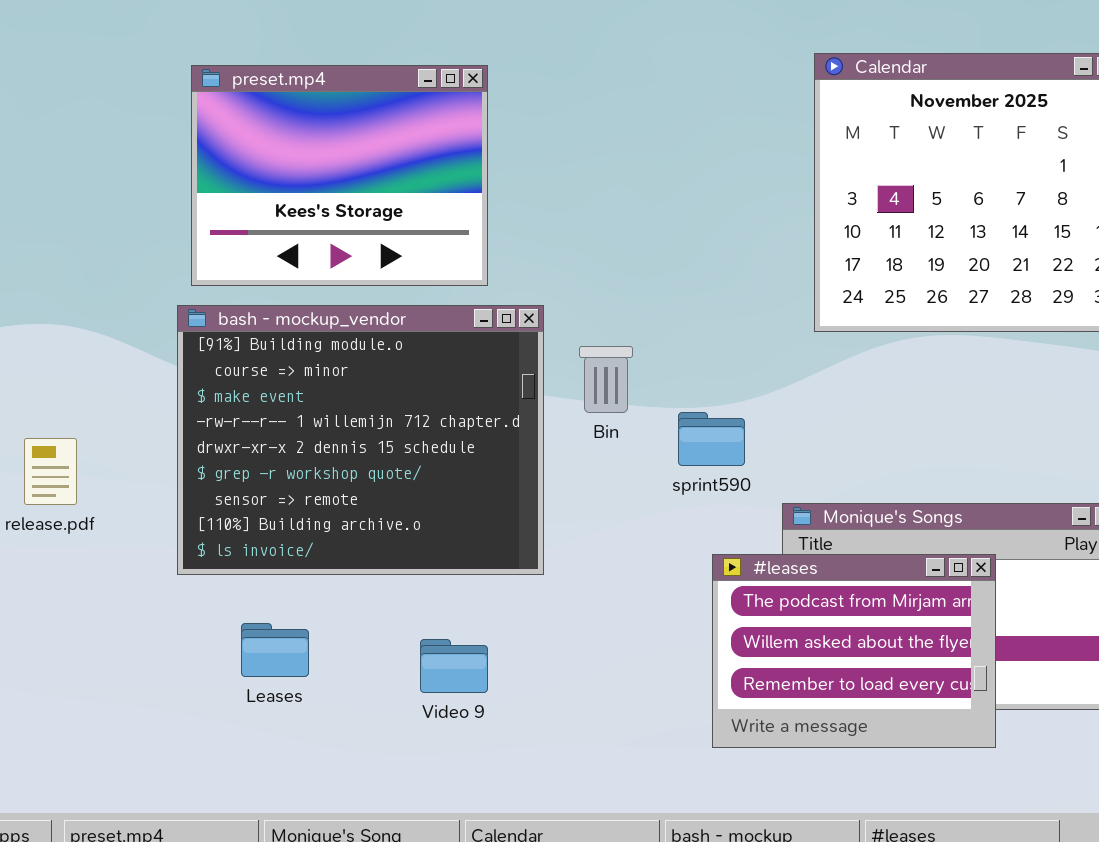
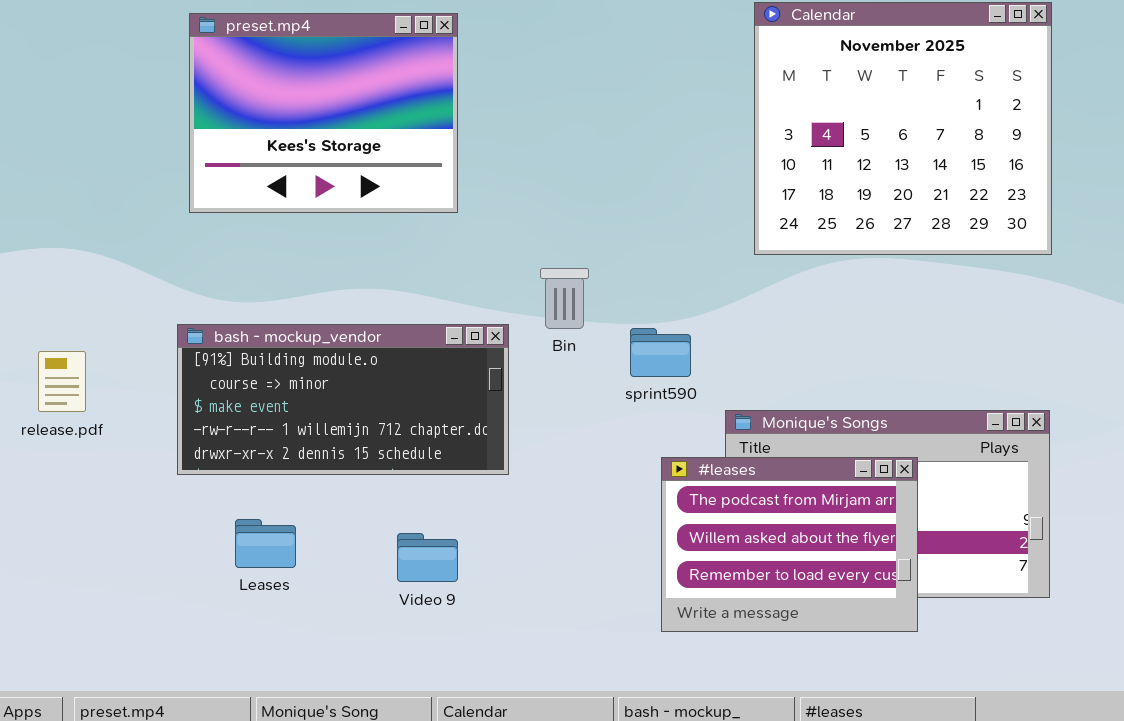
bash - mockup_vendor: [177,305,544,575] -> [177,324,509,475], resized

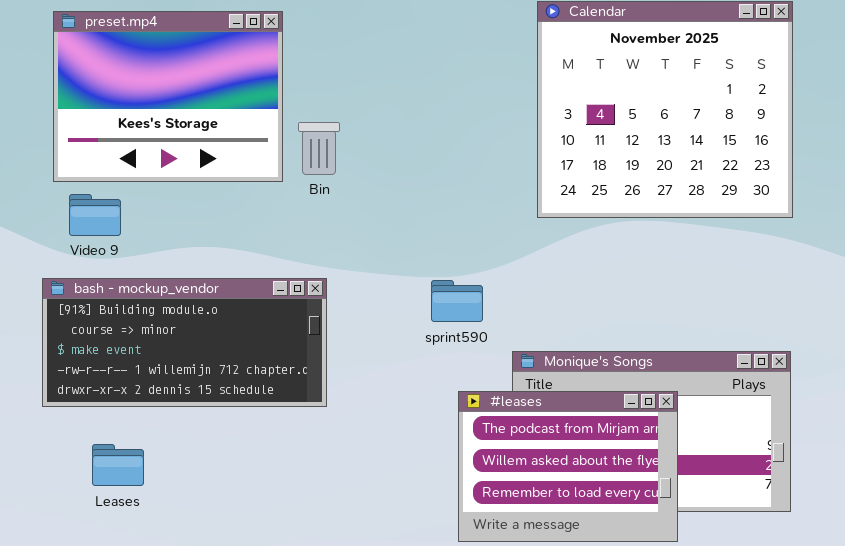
Bin: [540,268,589,329] -> [298,122,340,175], moved
Video 9: [397,533,458,582] -> [69,194,121,236], moved

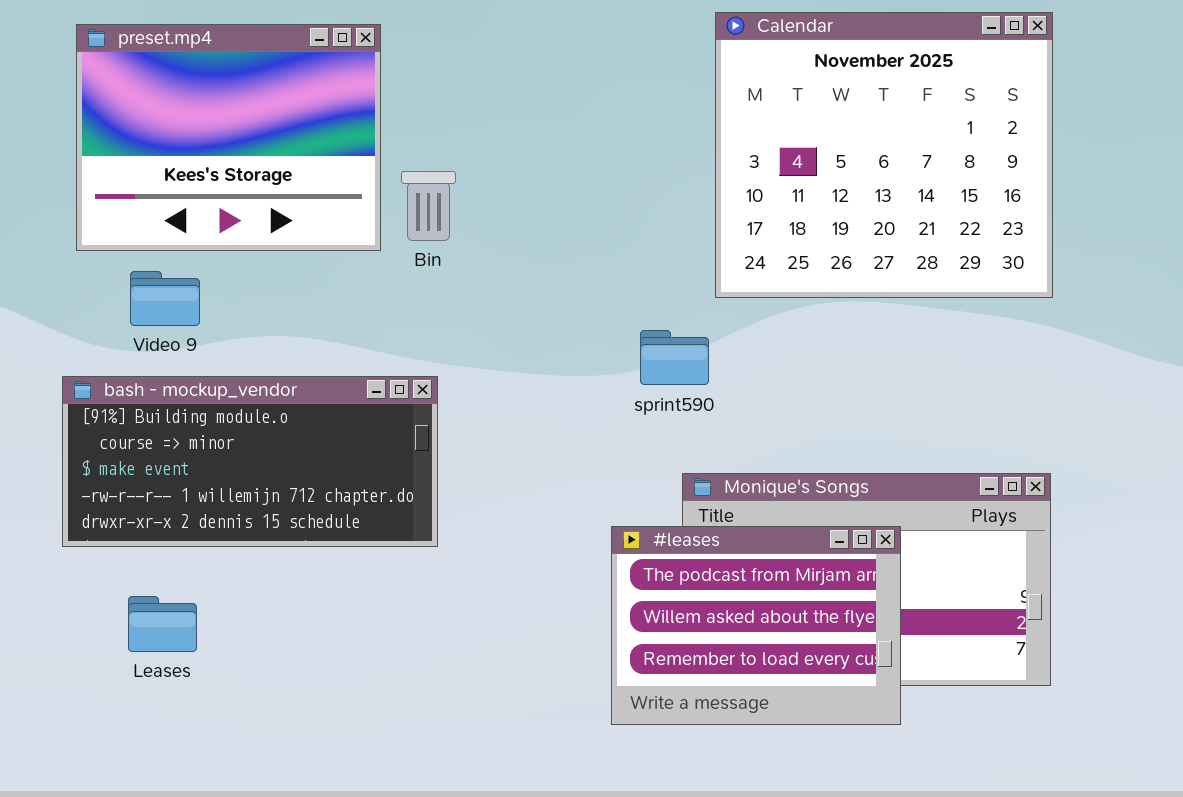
Video 9: [69,194,121,236] -> [130,271,200,326], moved
sprint590: [431,280,483,322] -> [640,330,709,385], moved

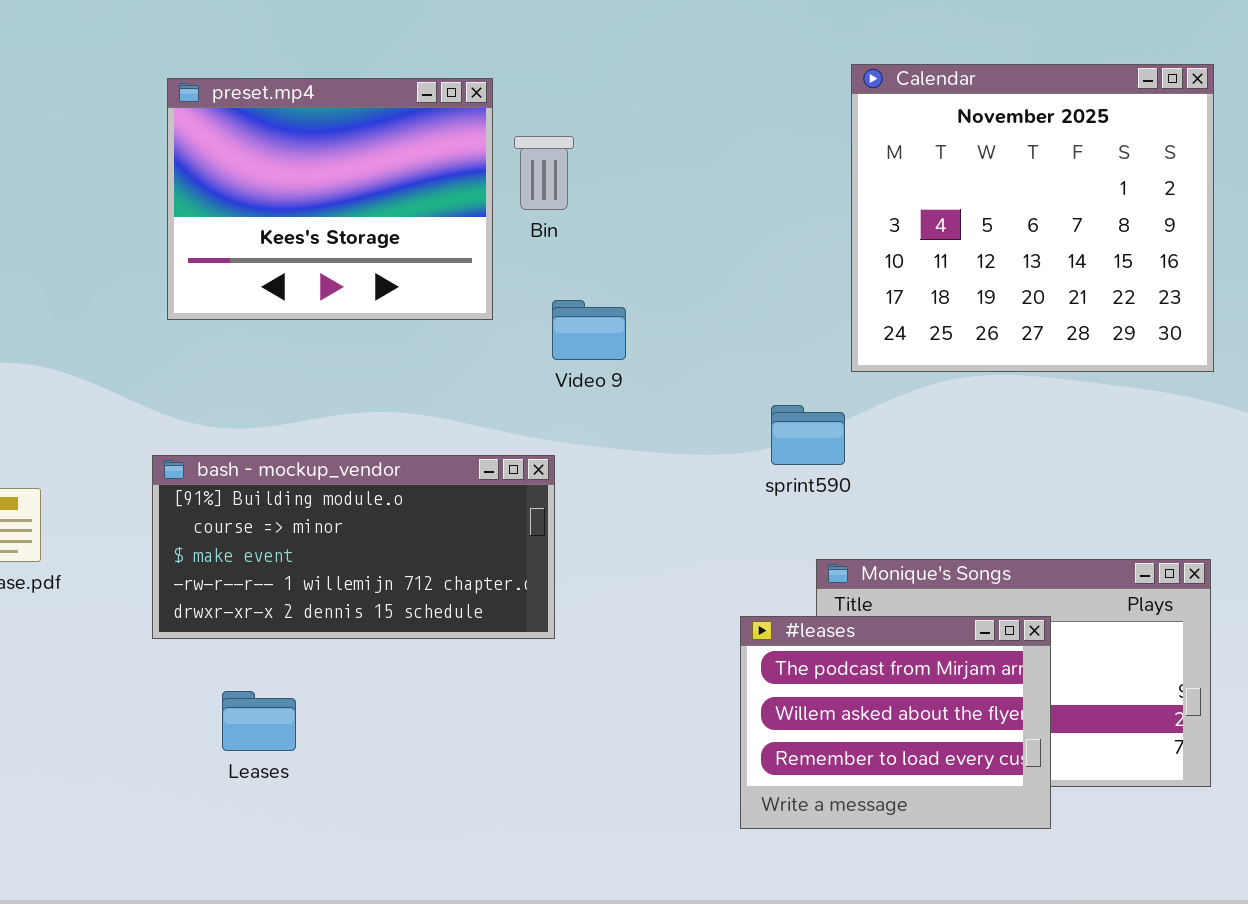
Bin: [401,171,456,241] -> [514,136,574,210], moved
Video 9: [130,271,200,326] -> [552,300,626,360], moved

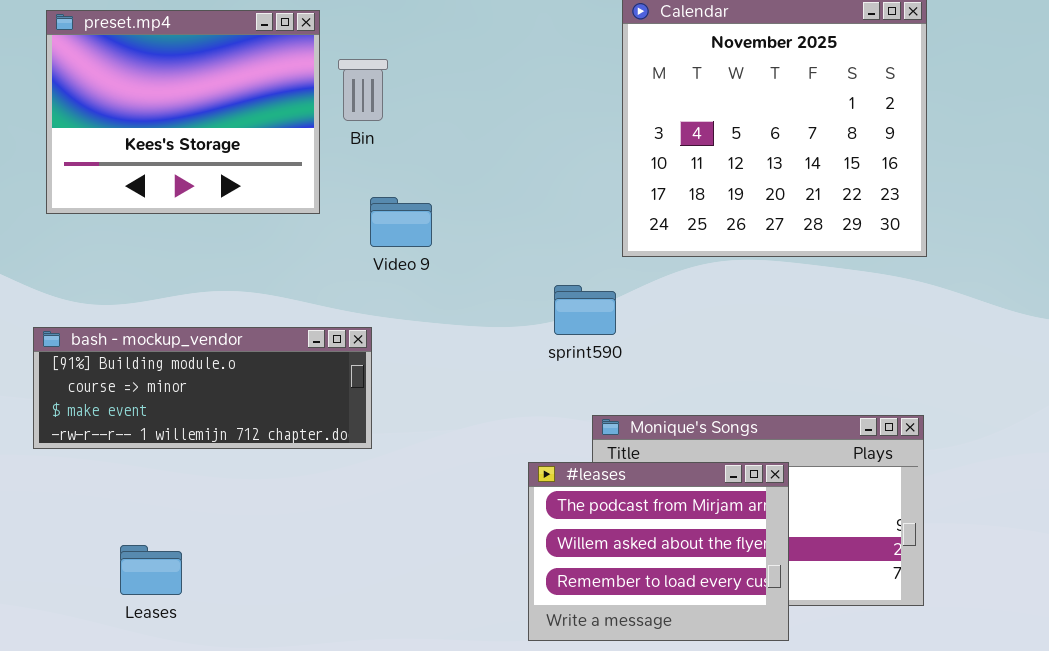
bash - mockup_vendor: [152,455,555,639] -> [33,327,372,449], resized
Leases: [222,691,296,751] -> [120,545,182,595], moved

